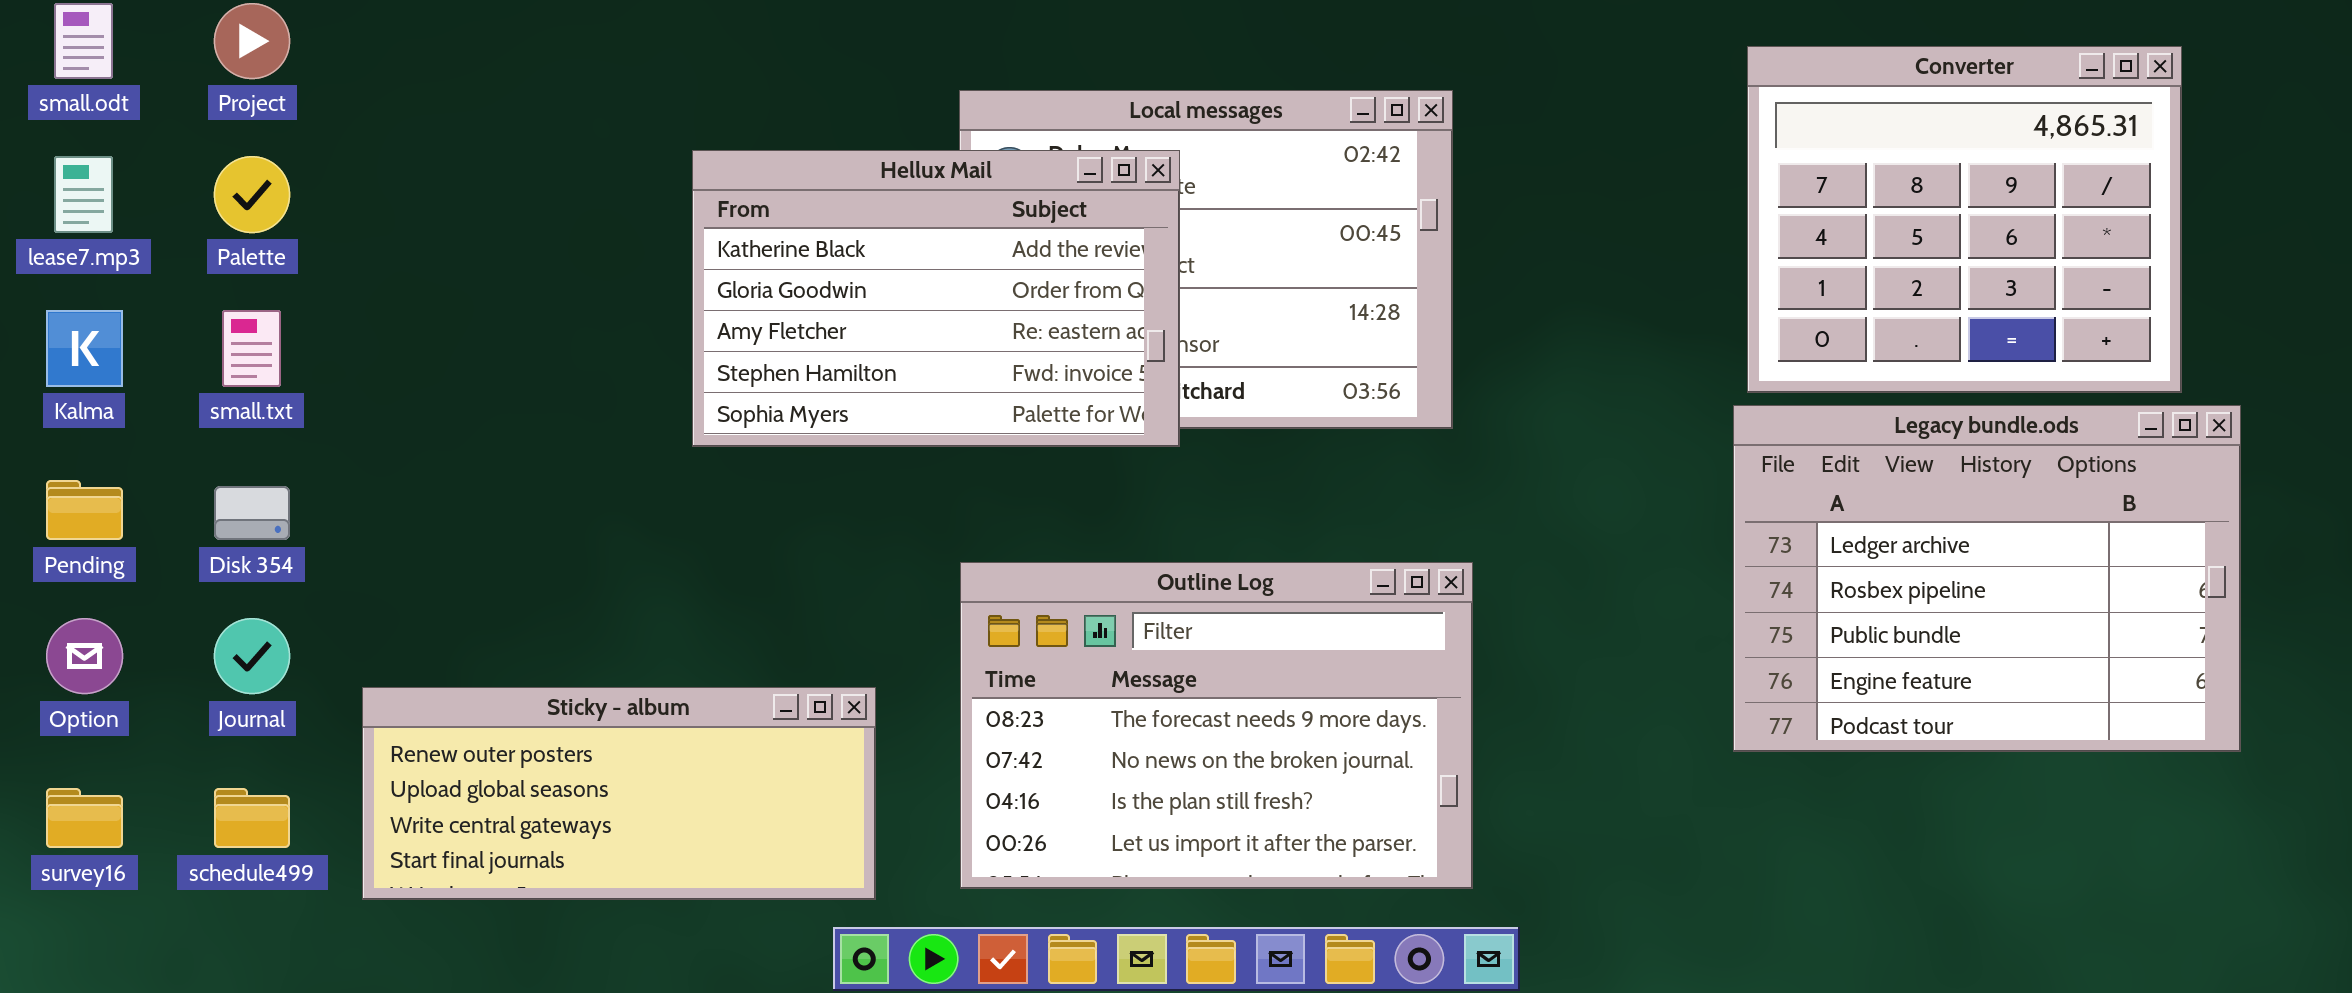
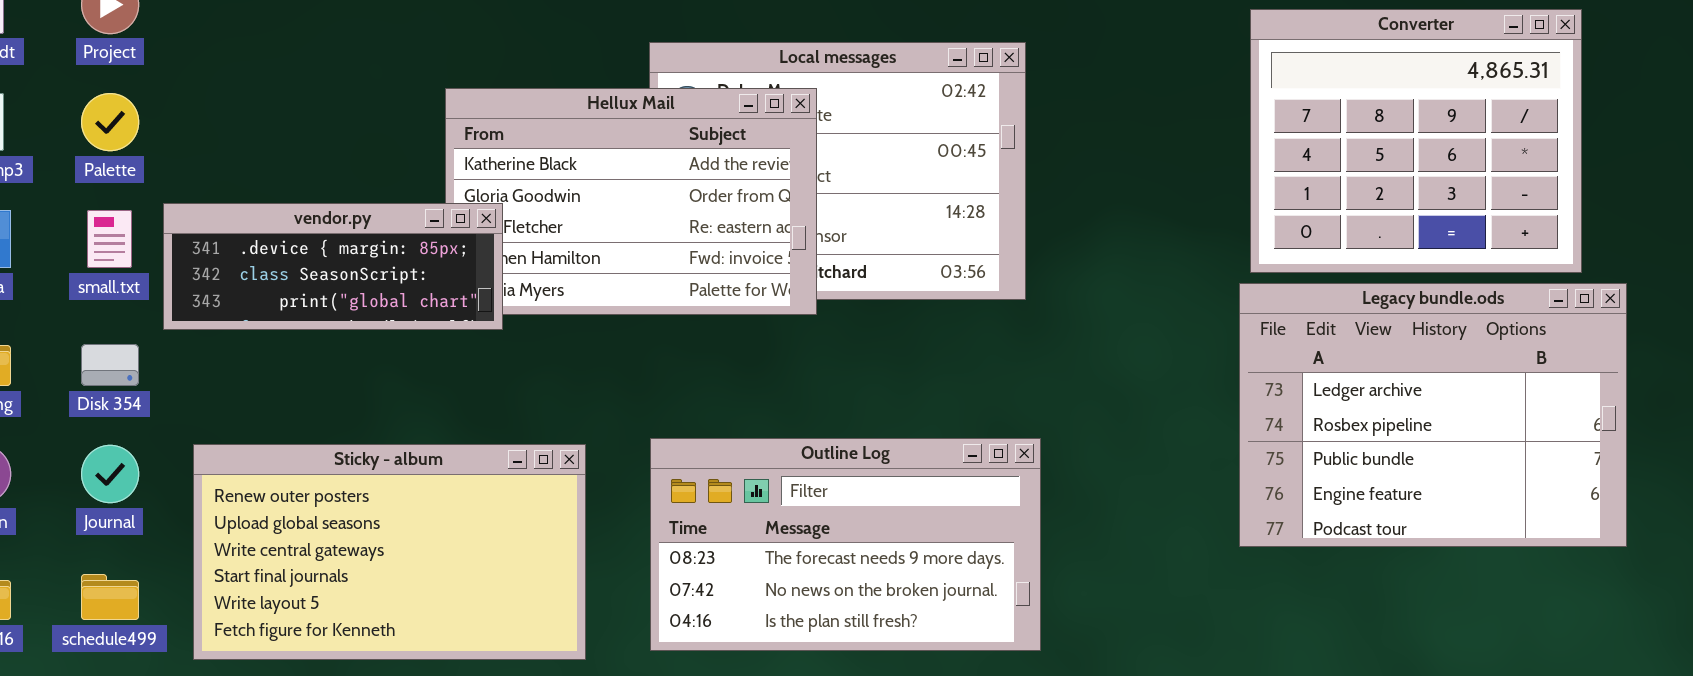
vendor.py: none -> [163,203,503,330], opened
Outline Log: [960,562,1473,889] -> [650,438,1041,651], resized
Sticky - album: [362,687,876,900] -> [193,444,586,660], resized

